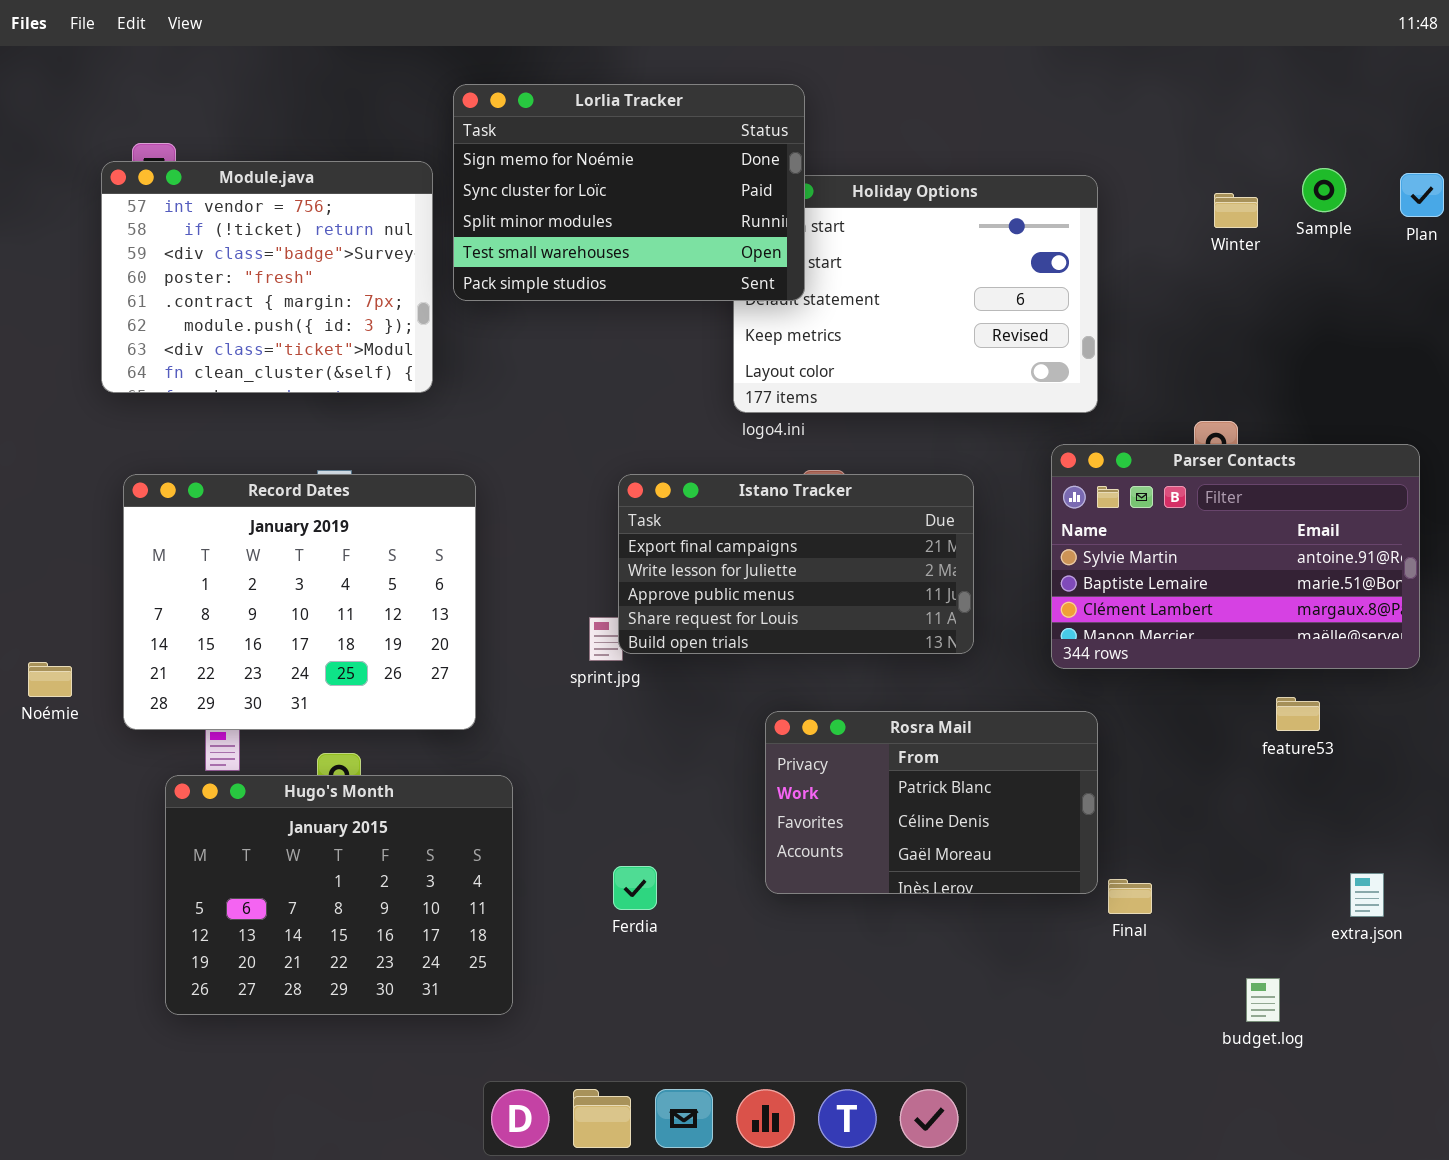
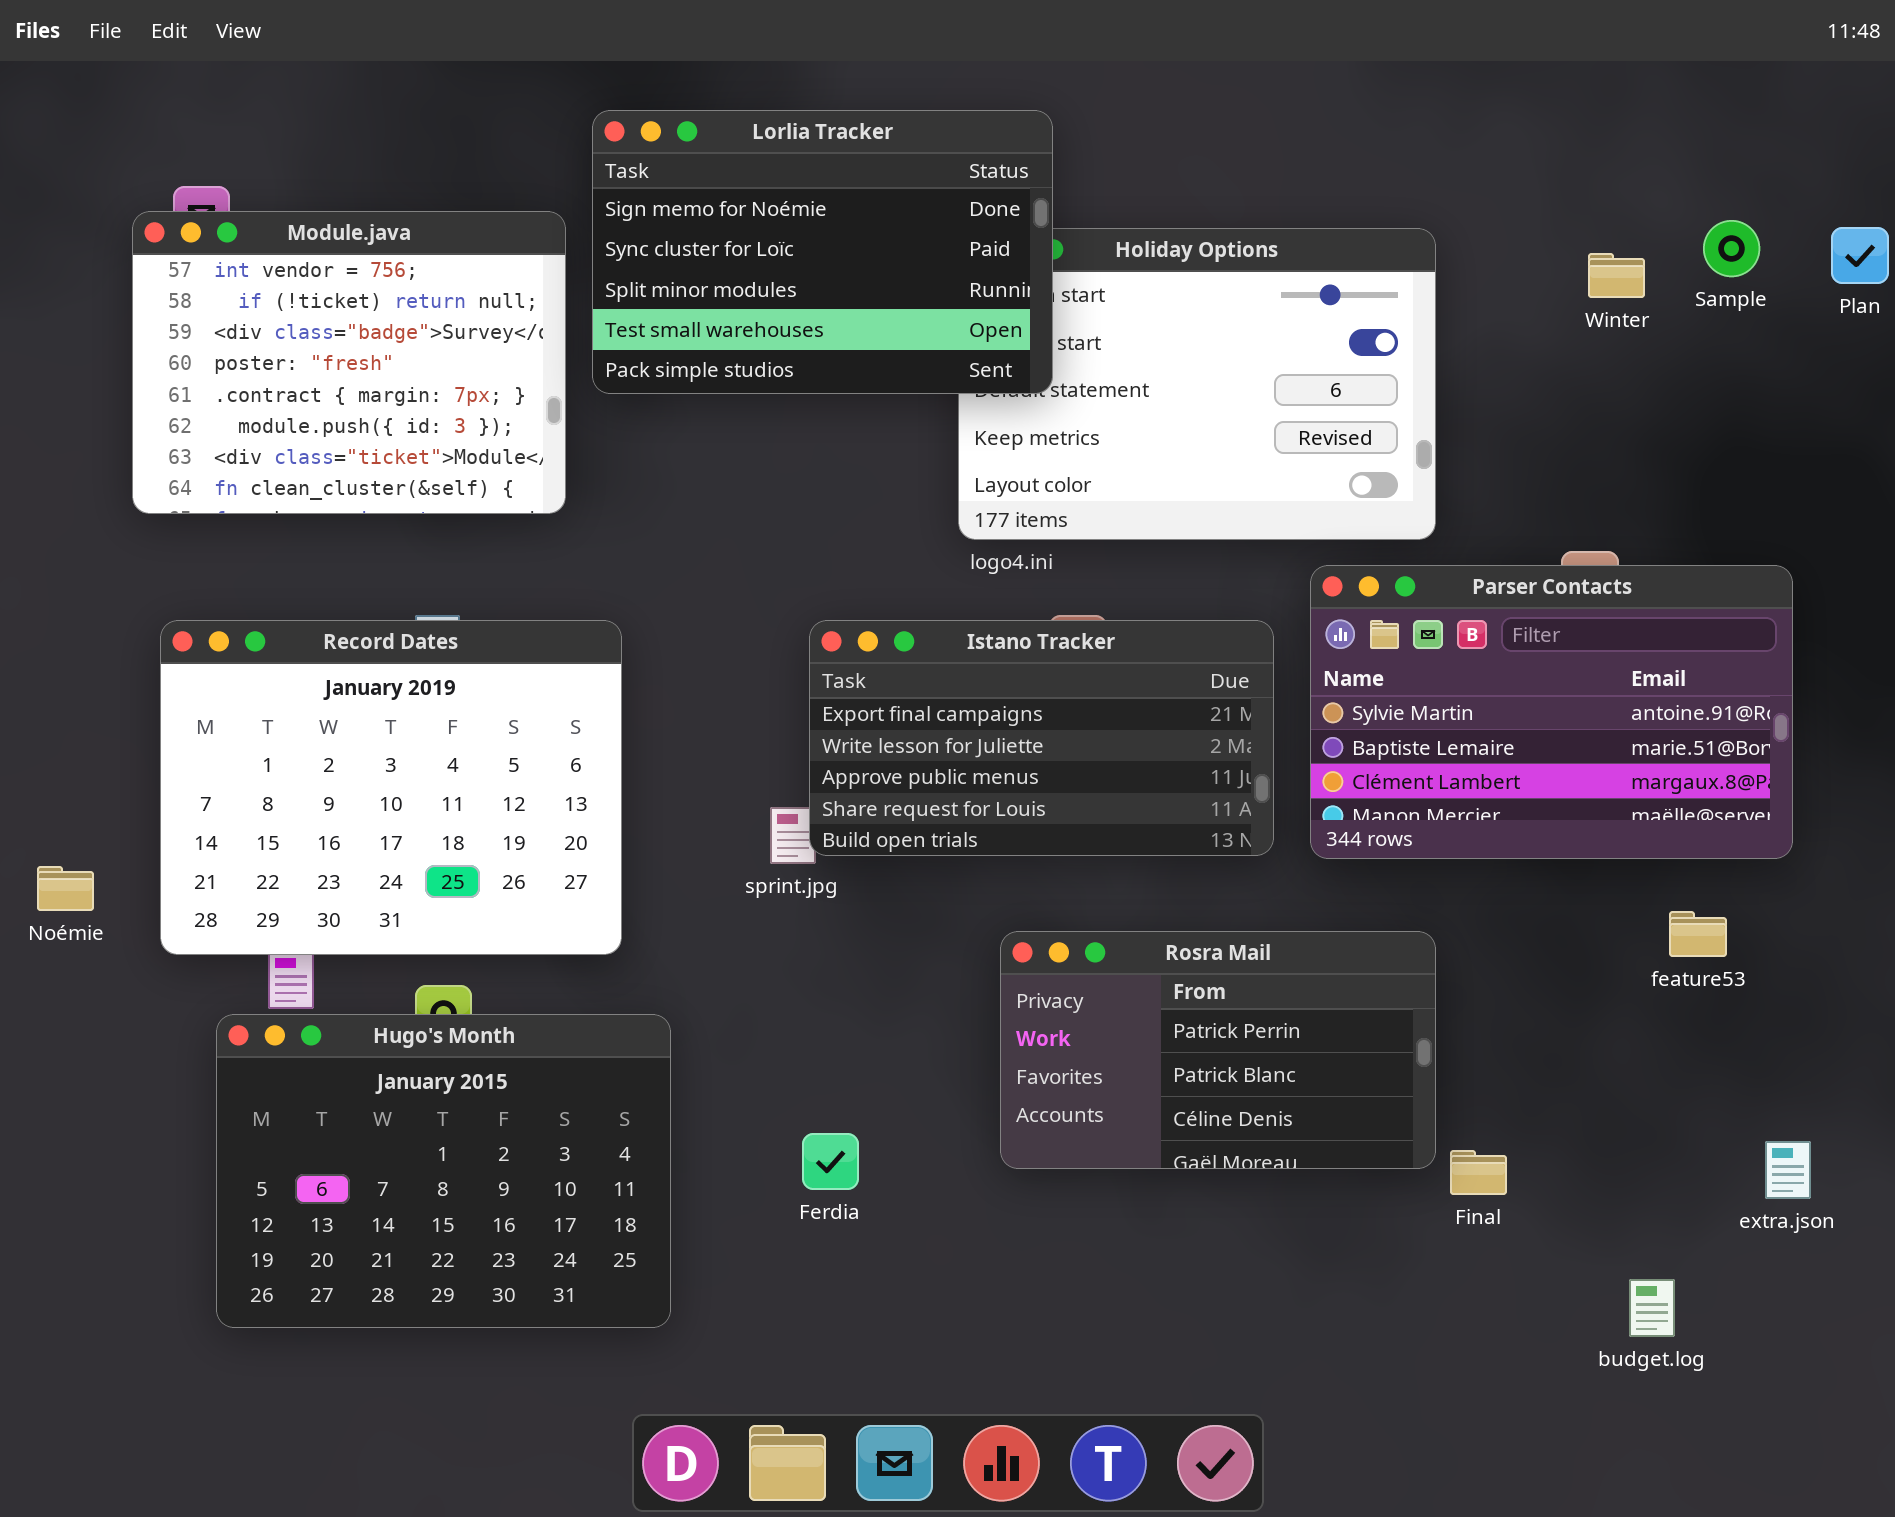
Parser Contacts: [1051,444,1420,669] -> [1310,565,1793,859], moved
Rosra Mail: [765,711,1098,894] -> [1000,931,1436,1169], scrolled up 1 row

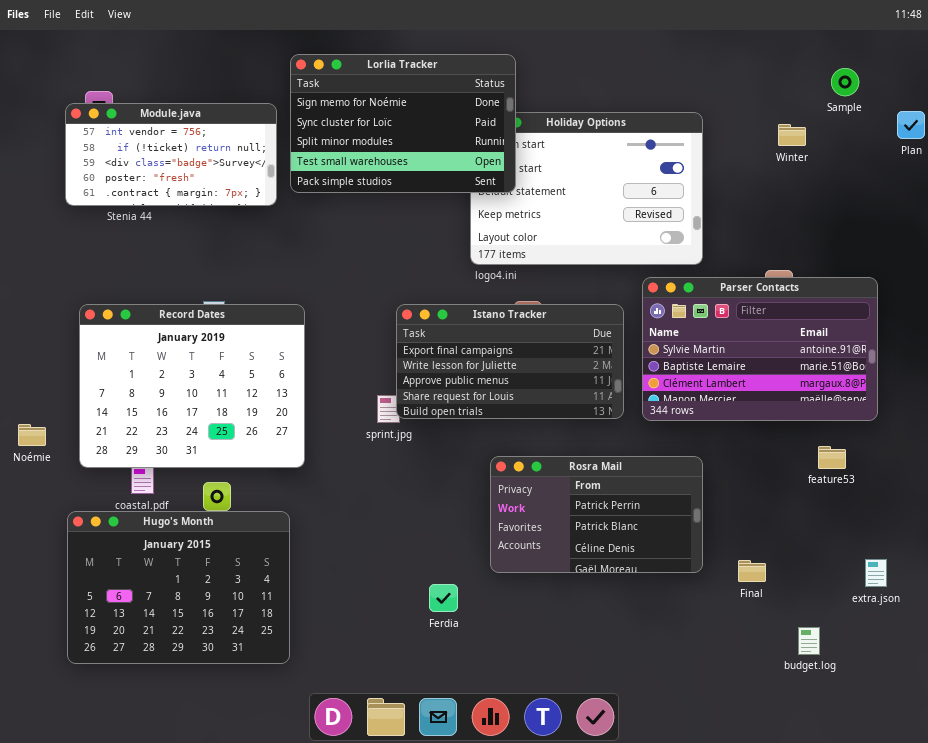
Module.java: [132,211,566,514] -> [65,103,277,206], resized
Sample: [1703,220,1760,277] -> [831,68,859,96], moved
Hugo's Month: [216,1014,671,1328] -> [67,511,290,664], moved
Ferdia: [802,1133,859,1190] -> [429,584,458,612], moved
Final: [1450,1150,1507,1195] -> [738,560,766,582], moved

